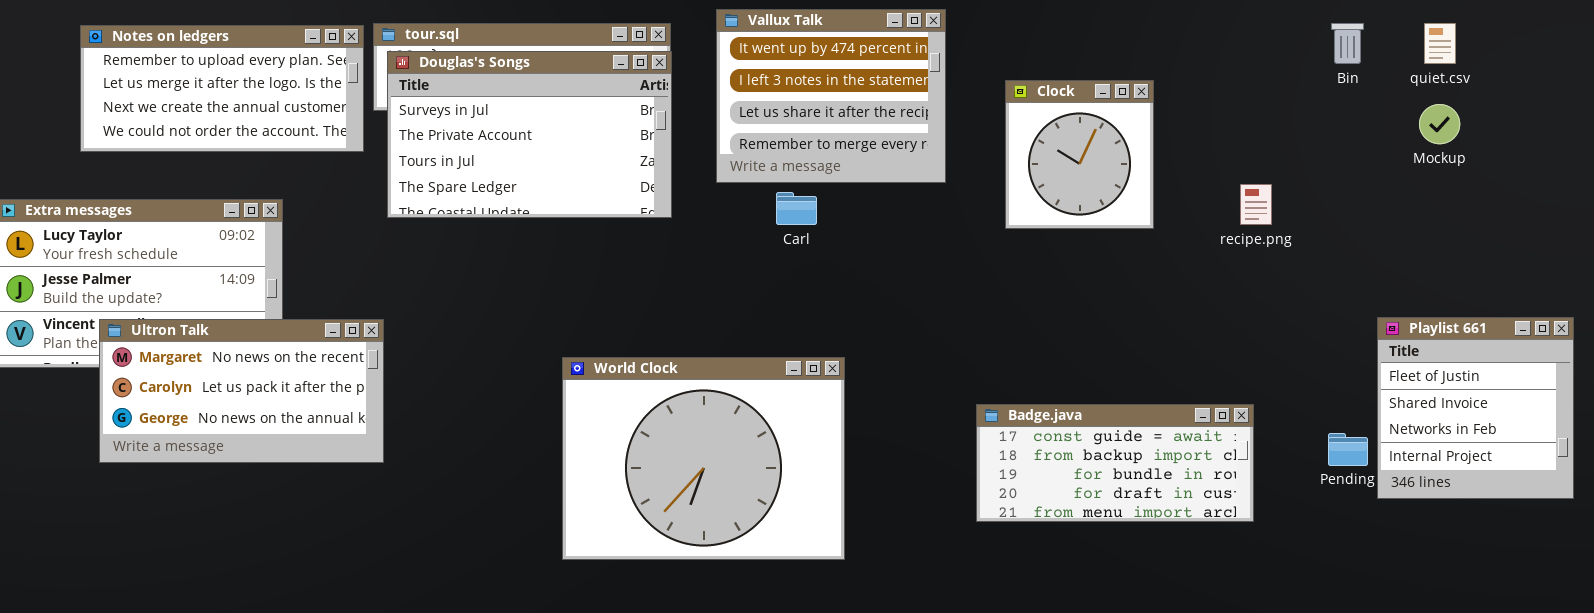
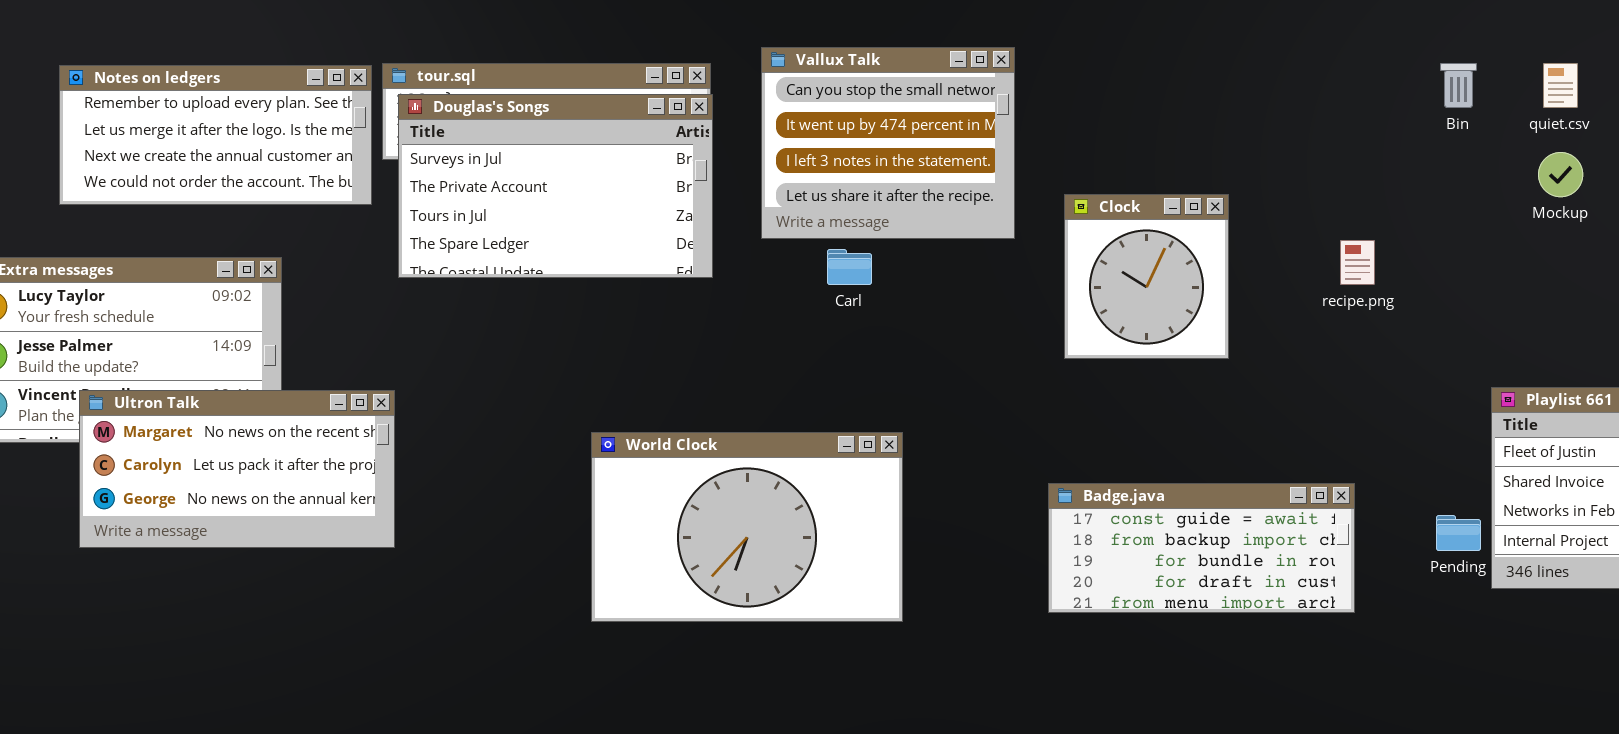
Vallux Talk: [716,9,946,183] -> [761,47,1015,239], scrolled up 1 row
Clock: [1005,80,1154,229] -> [1064,194,1229,359], moved
World Clock: [562,357,845,560] -> [591,432,903,622], resized

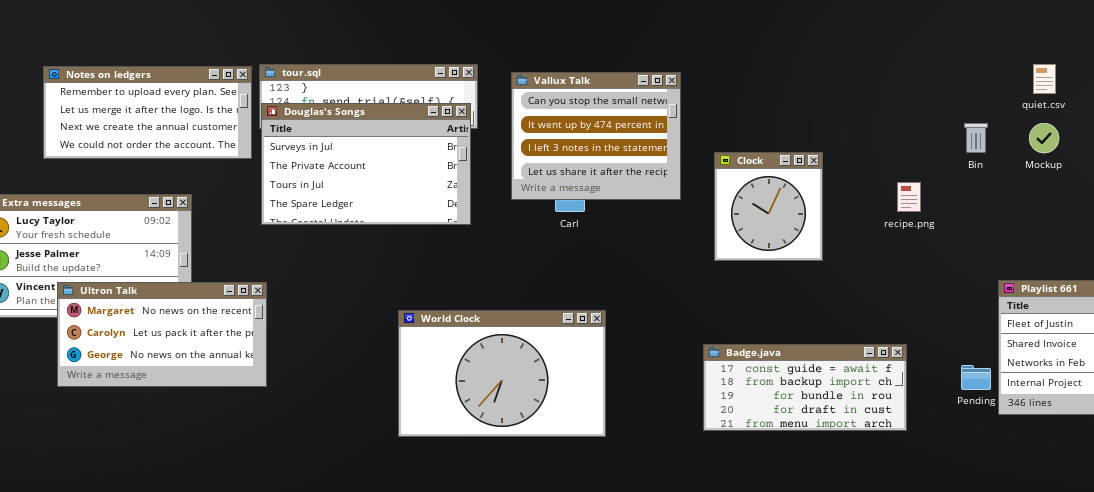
Vallux Talk: [761,47,1015,239] -> [511,72,681,200], moved
Bin: [1440,63,1477,108] -> [964,123,988,153], moved
Douglas's Songs: [398,94,713,278] -> [261,103,471,225], moved

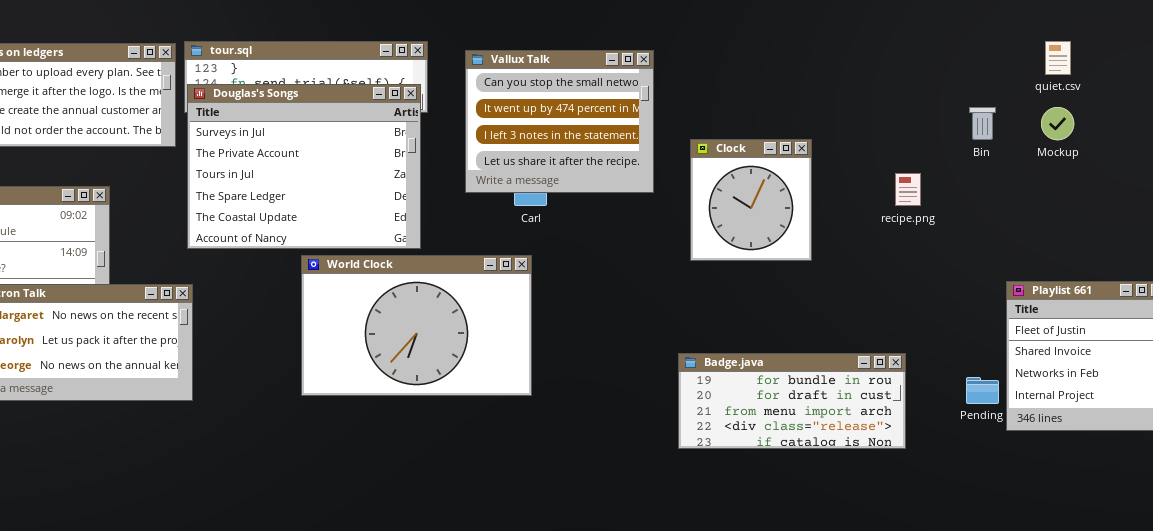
Douglas's Songs: [261,103,471,225] -> [187,84,421,249], resized
World Clock: [398,310,606,437] -> [301,255,532,396], moved
Badge.java: [703,344,907,431] -> [678,353,906,449], scrolled down 2 rows

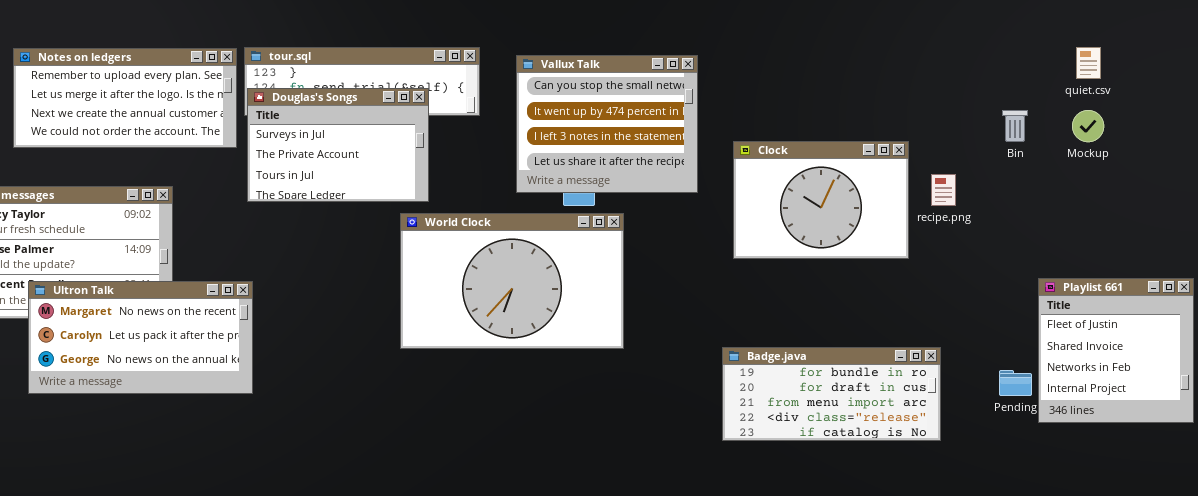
Douglas's Songs: [187,84,421,249] -> [247,88,429,202], resized
Clock: [690,139,812,261] -> [733,141,909,259], resized
World Clock: [301,255,532,396] -> [400,213,624,349], moved

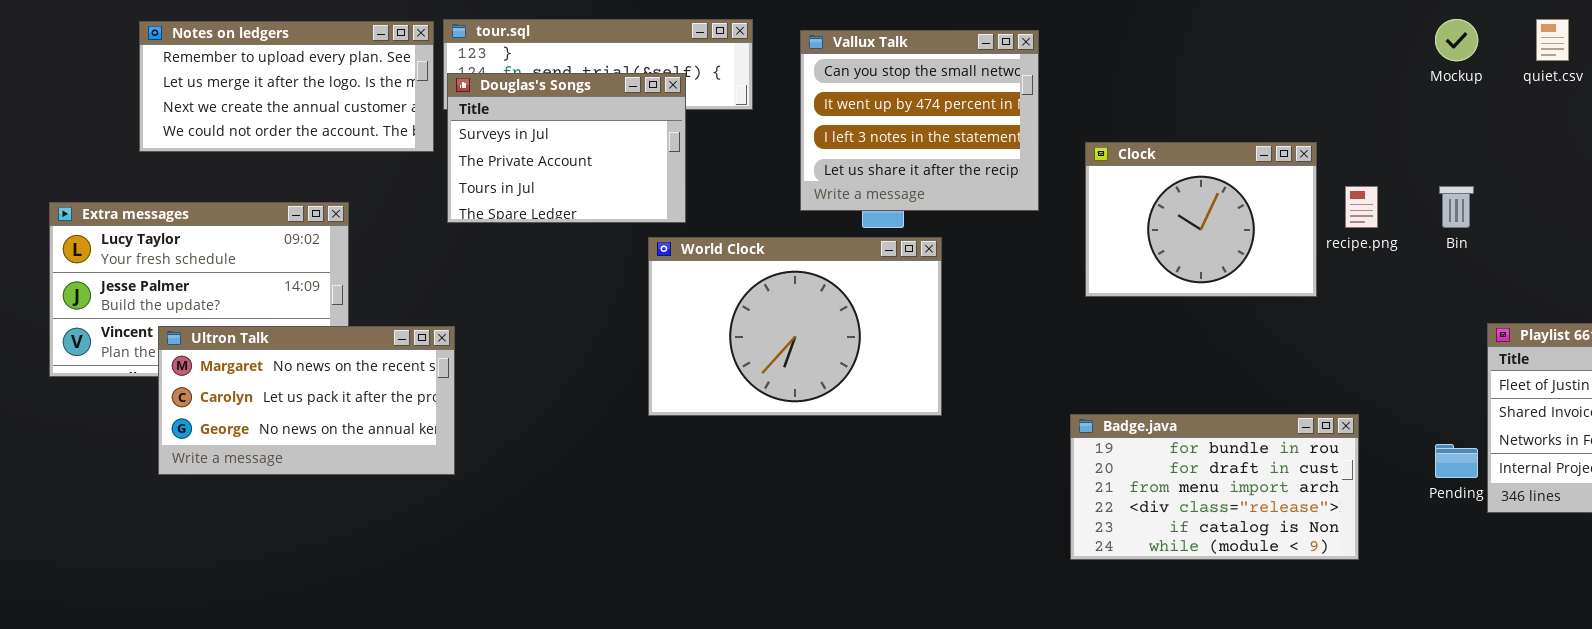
Bin: [1002,110,1028,142] -> [1439,186,1474,228], moved
Mockup: [1072,110,1104,142] -> [1435,19,1478,61], moved
Badge.java: [722,347,941,441] -> [1070,414,1359,560], resized

